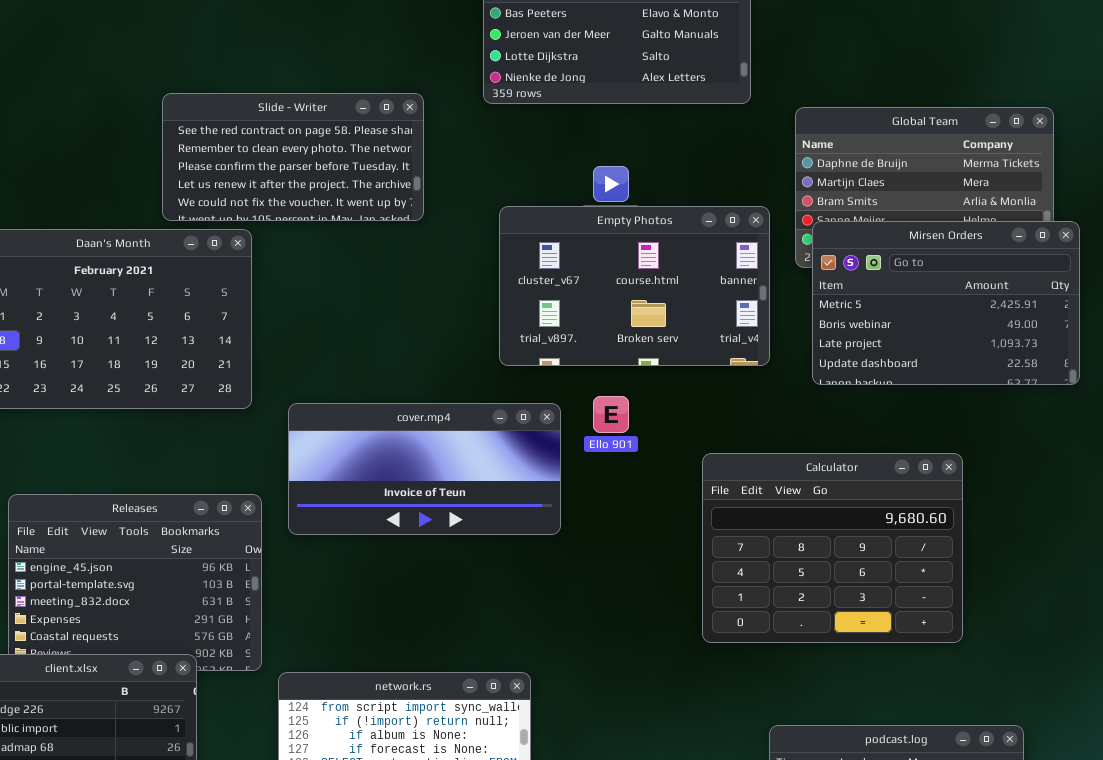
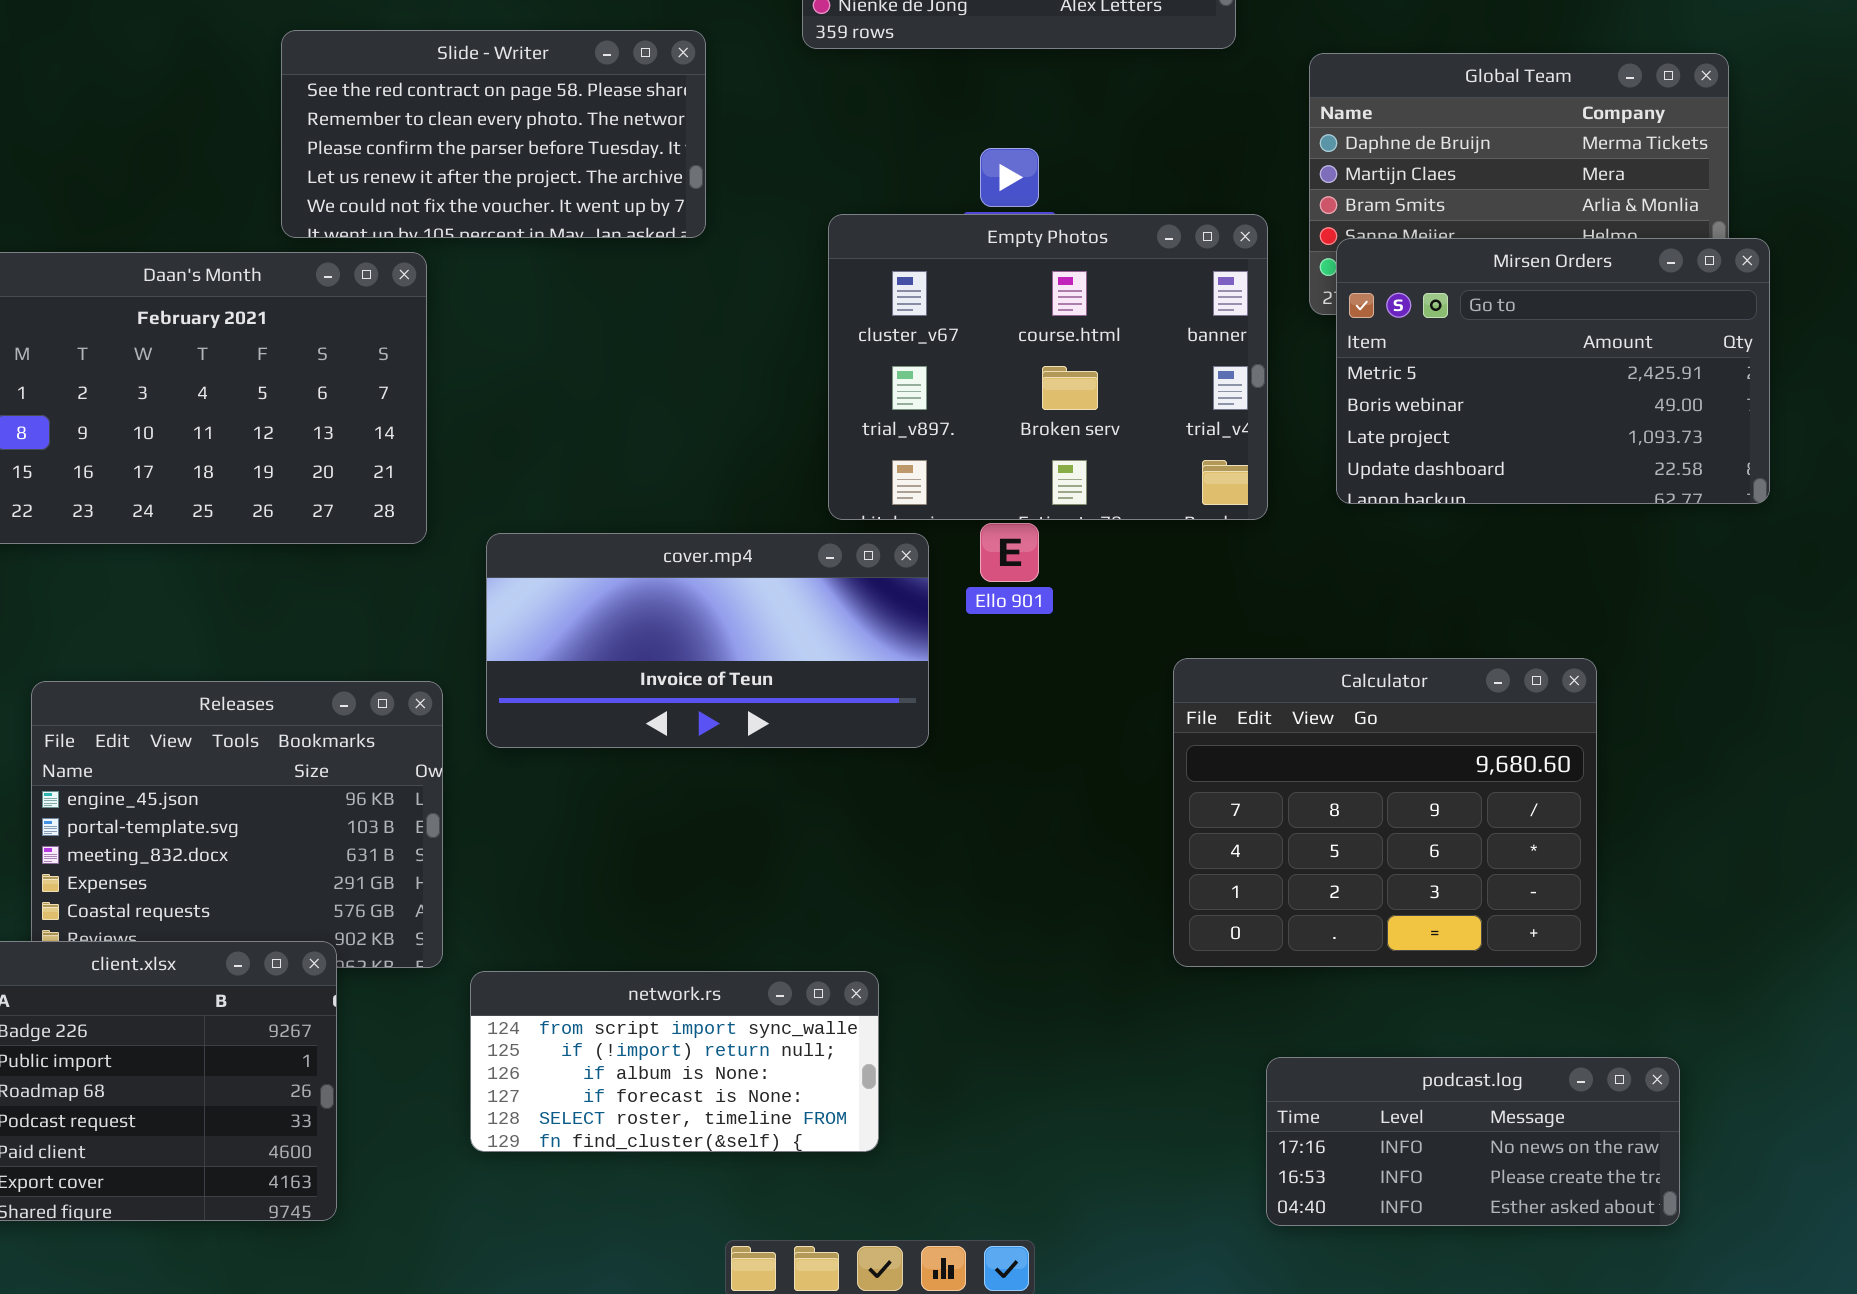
Empty Photos: [499,206,770,366] -> [828,214,1268,520], resized
Calculator: [702,453,963,643] -> [1173,658,1597,967], moved

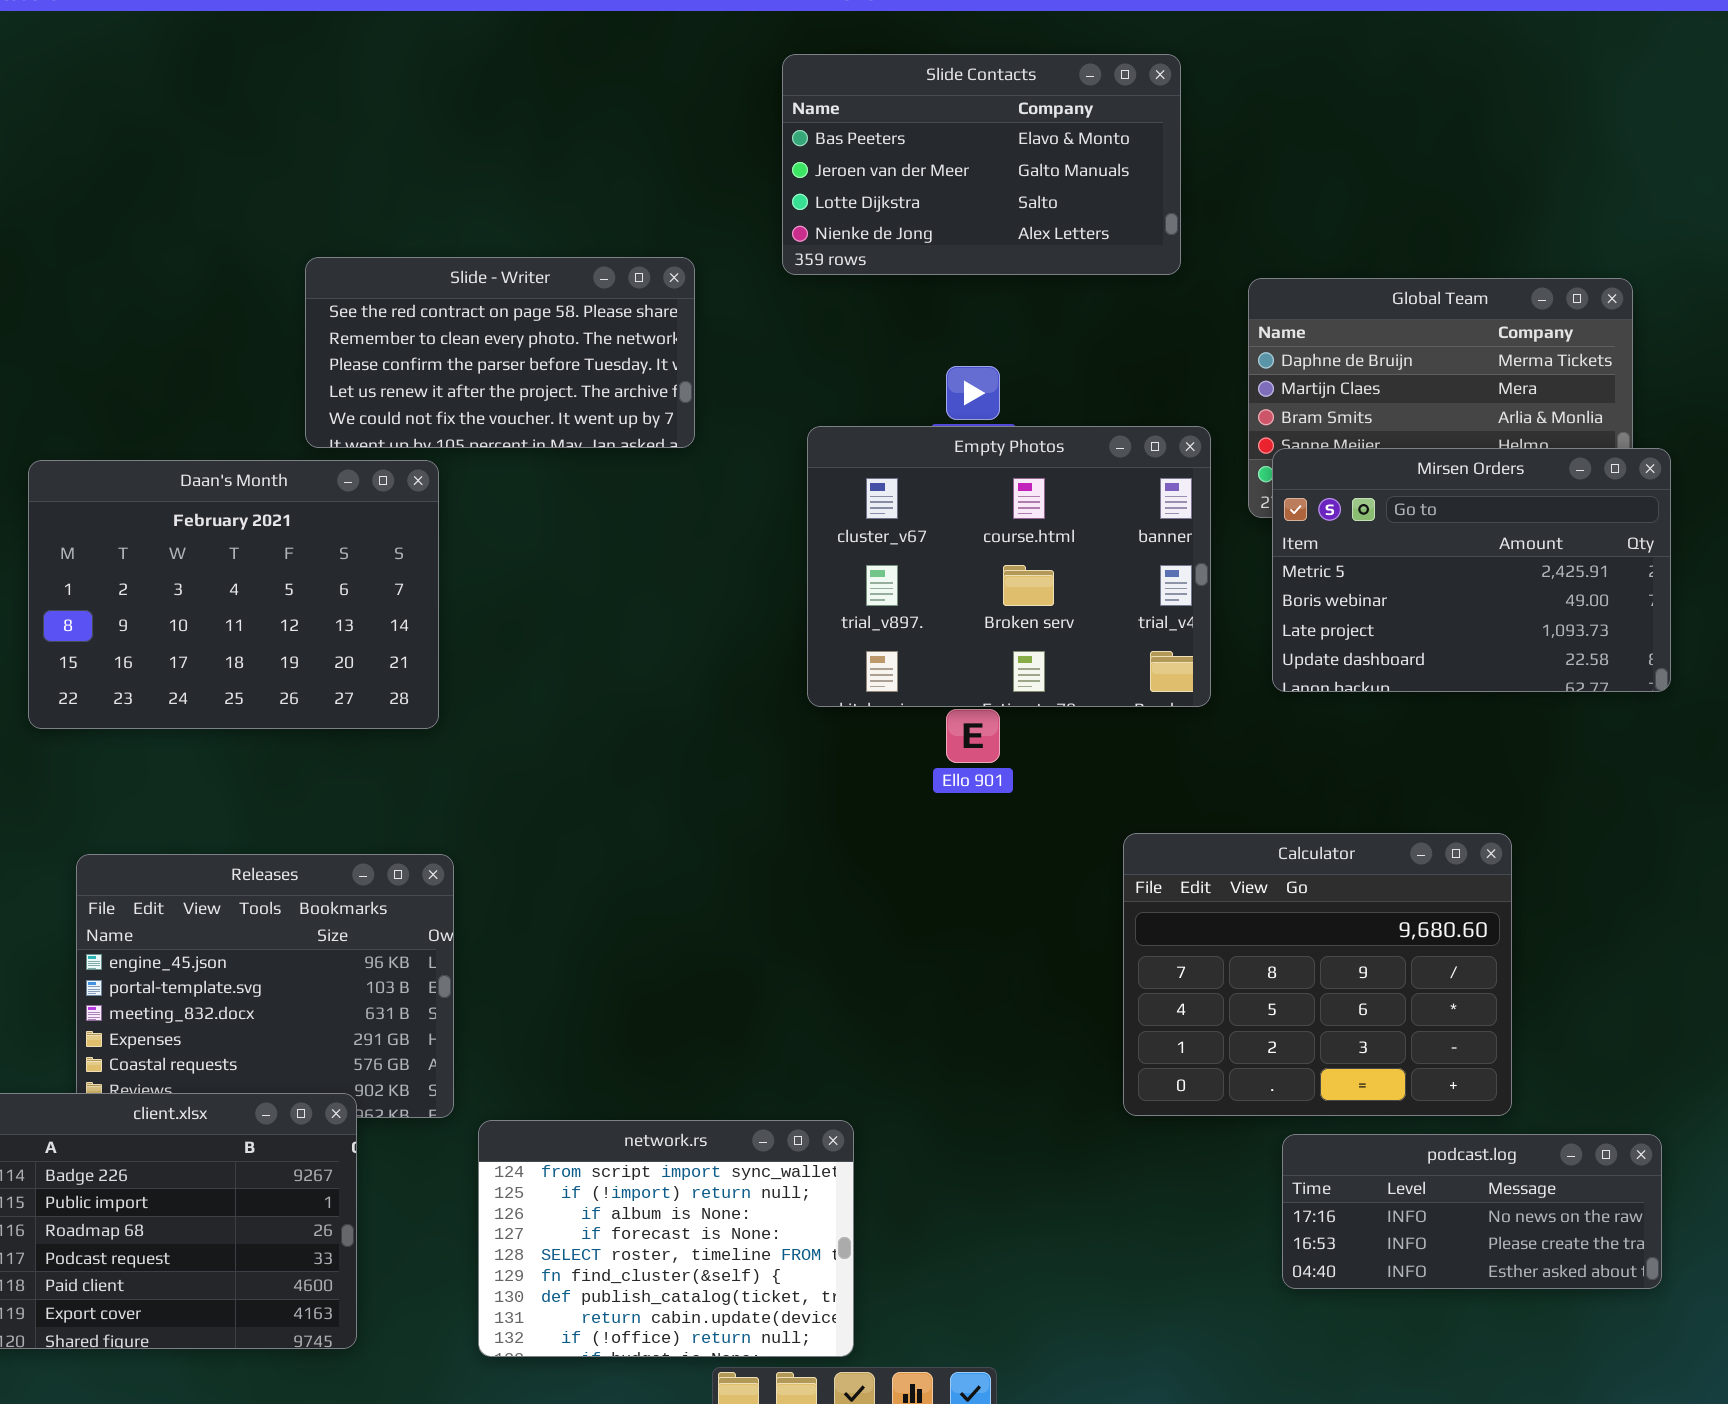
cover.mp4: [486,533,929,748] -> none, closed
network.rs: [470,971,879,1152] -> [478,1120,854,1357], resized
podcast.log: [1266,1057,1680,1226] -> [1282,1134,1662,1289], moved

